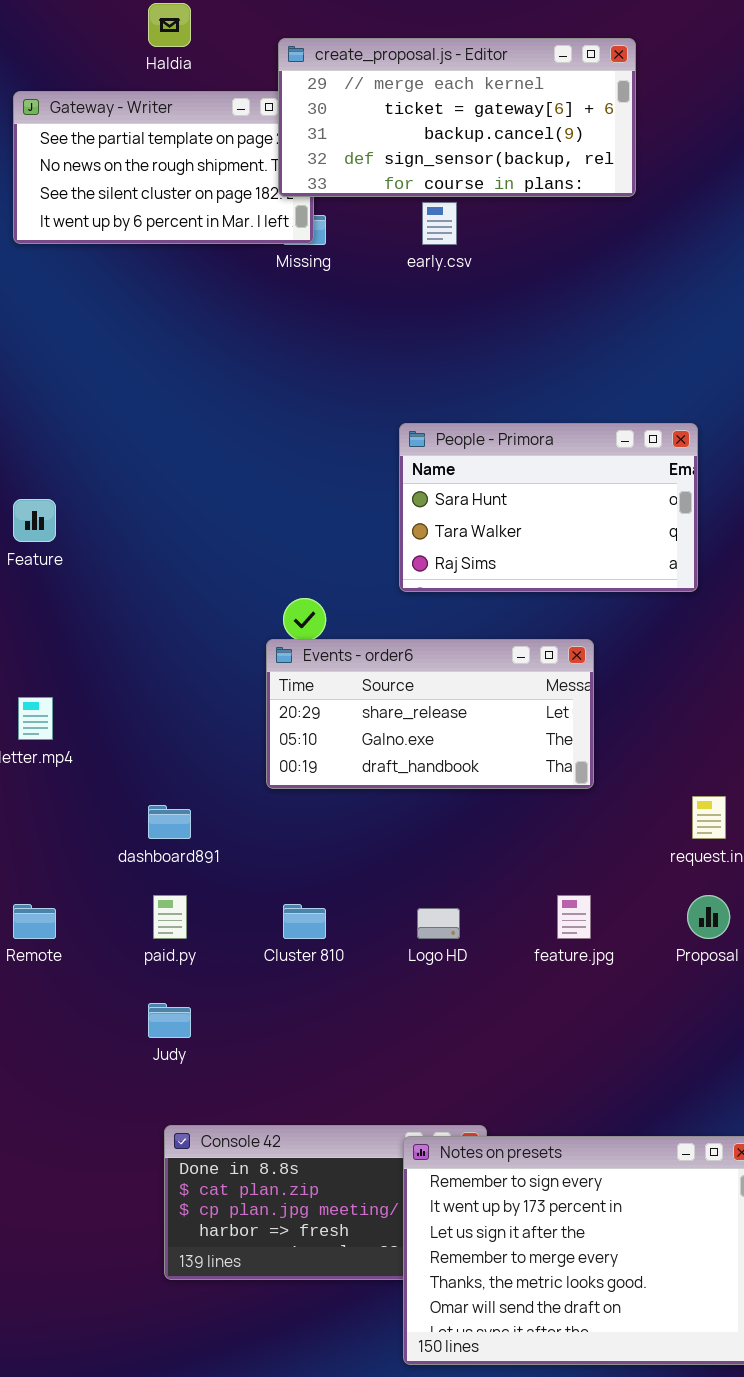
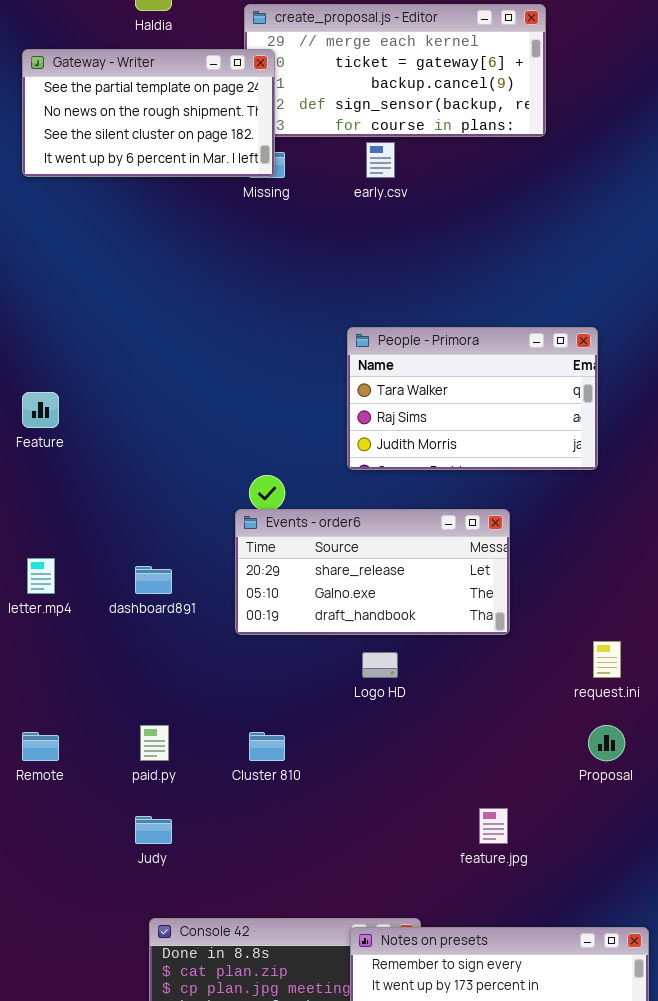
Gateway - Writer: [13,91,314,244] -> [22,49,275,177], raised
People - Primora: [399,423,698,592] -> [347,327,598,470], scrolled down 1 row
dashboard891: [148,805,191,839] -> [135,566,172,594], moved
feature.jpg: [557,895,591,939] -> [479,808,508,844], moved
Logo HD: [417,908,460,939] -> [362,652,398,678], moved

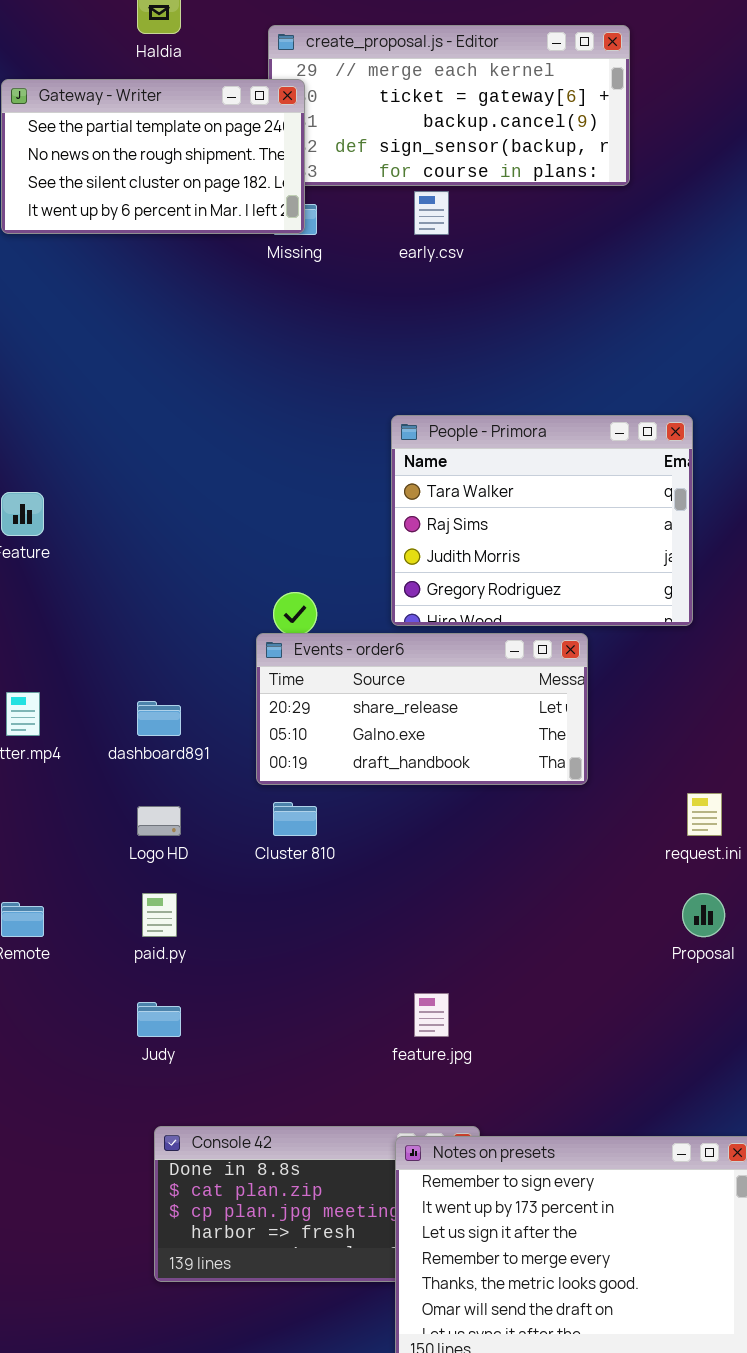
People - Primora: [347,327,598,470] -> [391,415,693,626], resized
Logo HD: [362,652,398,678] -> [137,806,181,836], moved
Cluster 810: [249,732,285,761] -> [273,802,317,836], moved
feature.jpg: [479,808,508,844] -> [414,993,449,1037], moved

